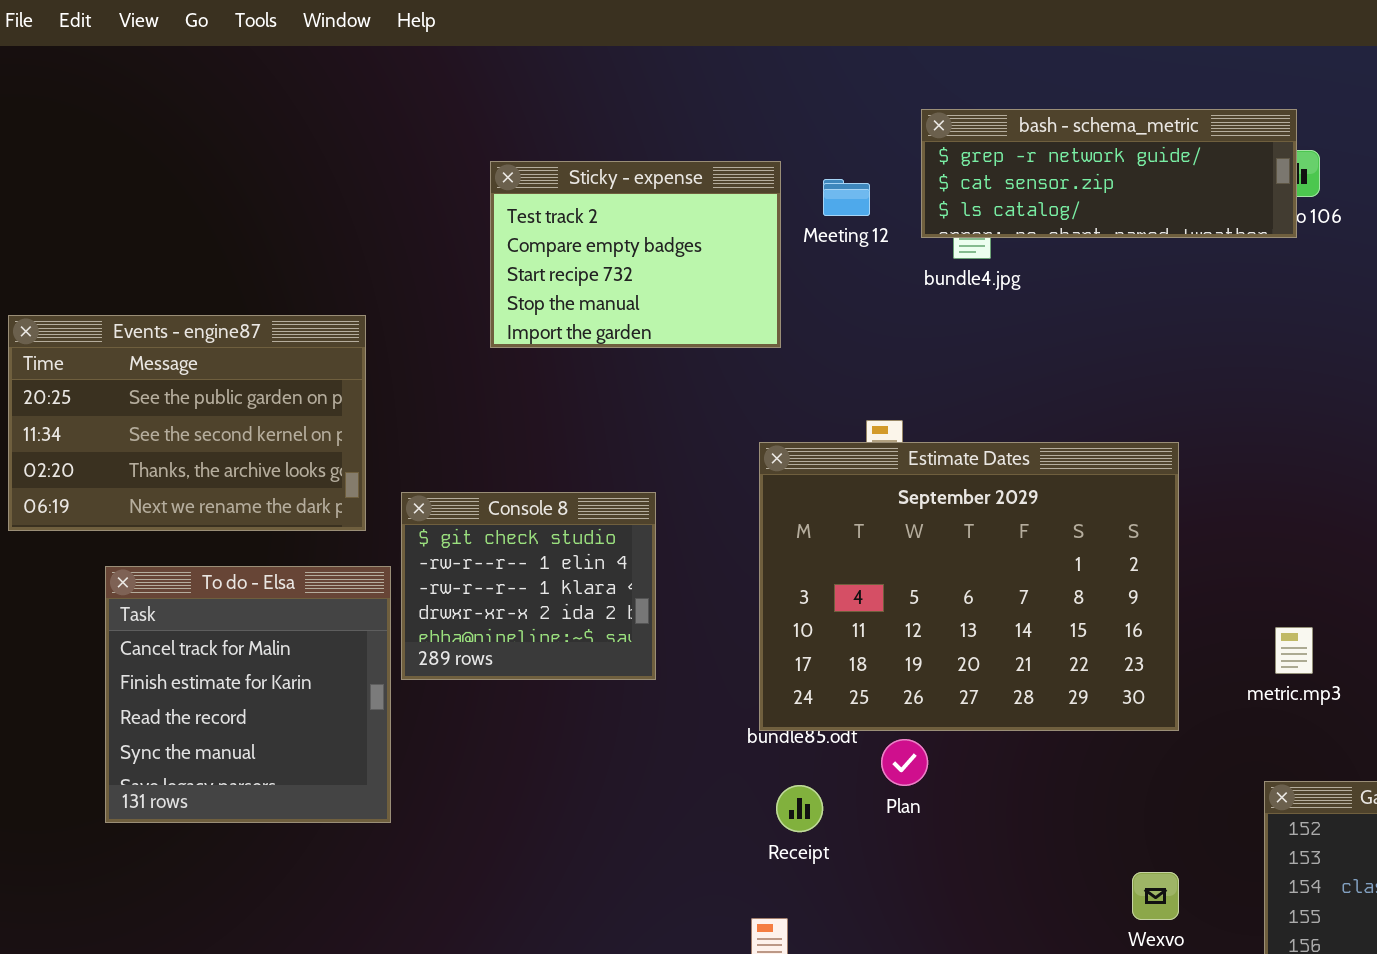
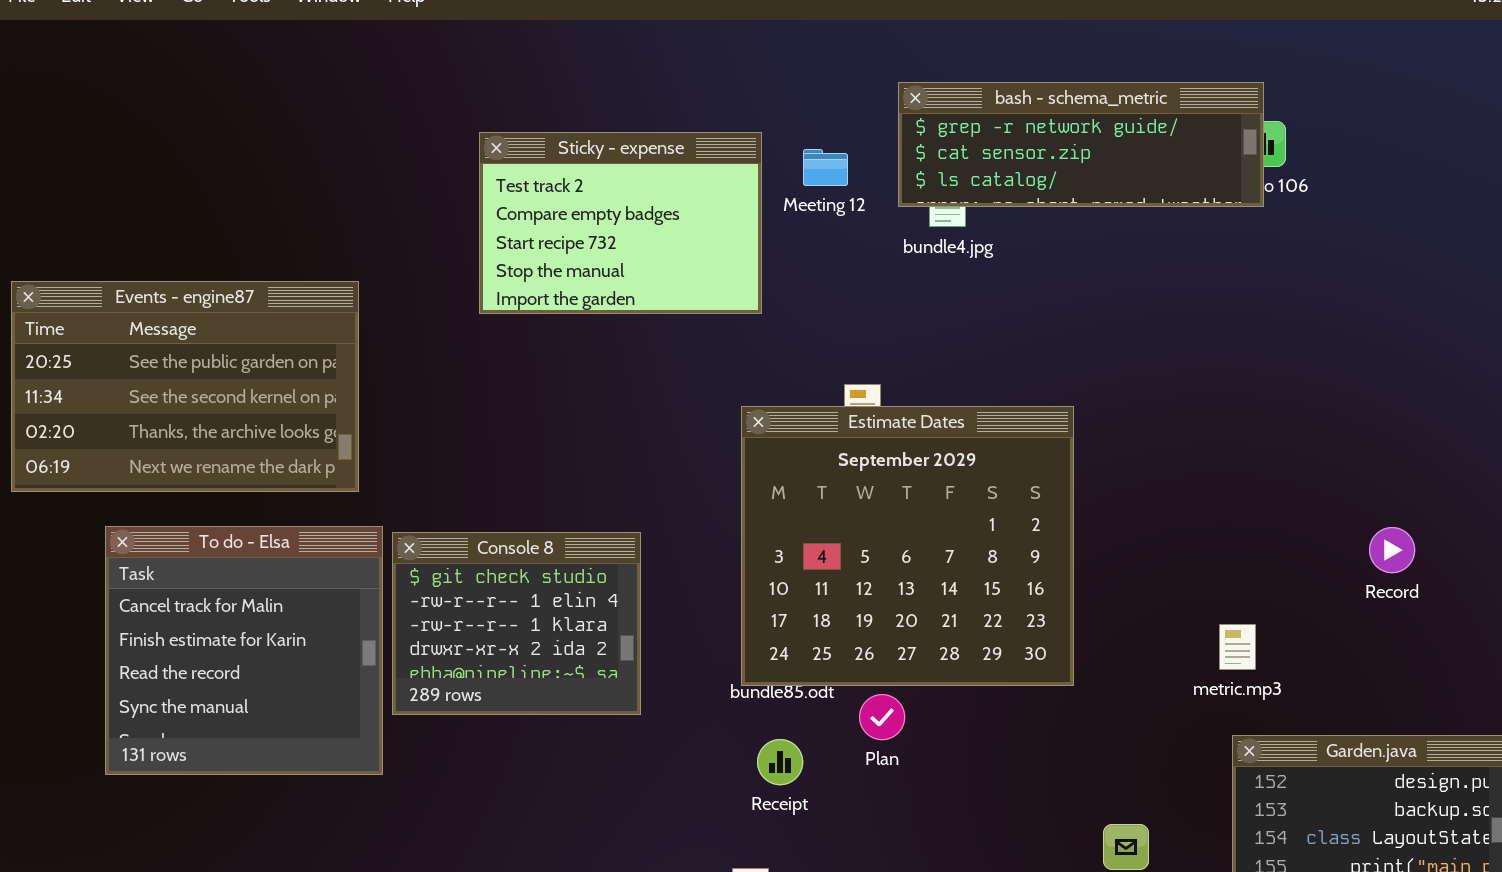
Estimate Dates: [759,442,1179,731] -> [741,406,1074,686], resized
Console 8: [401,492,656,680] -> [392,532,641,715], moved
metric.mp3: [1275,627,1313,674] -> [1219,624,1256,670], moved

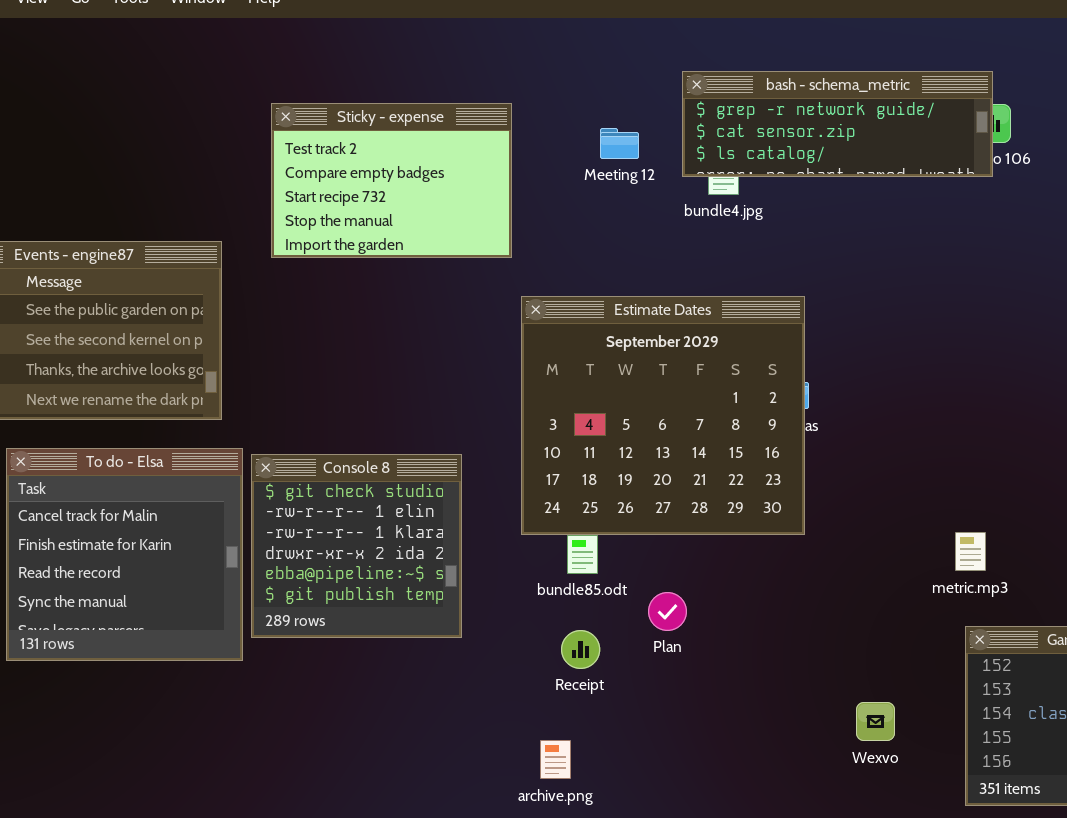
Sticky - expense: [479,132,762,314] -> [271,103,512,258], moved
Estimate Dates: [741,406,1074,686] -> [521,296,805,535], moved
Console 8: [392,532,641,715] -> [251,454,462,638], resized

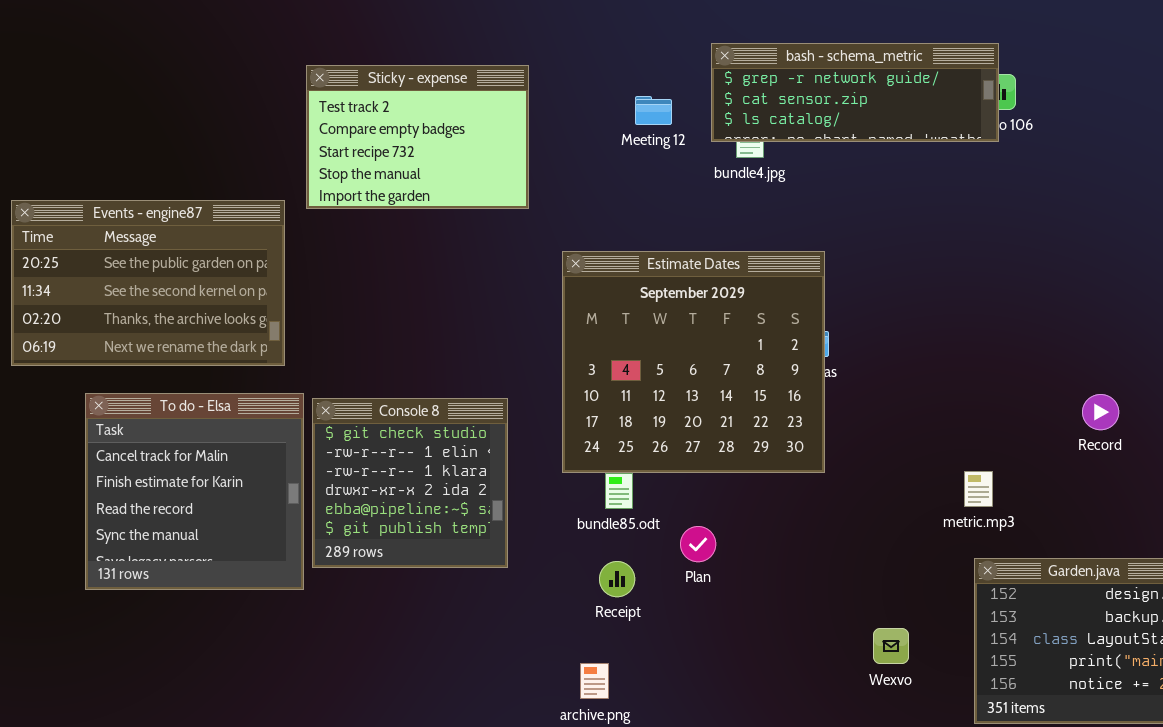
Sticky - expense: [271,103,512,258] -> [306,65,529,209], moved

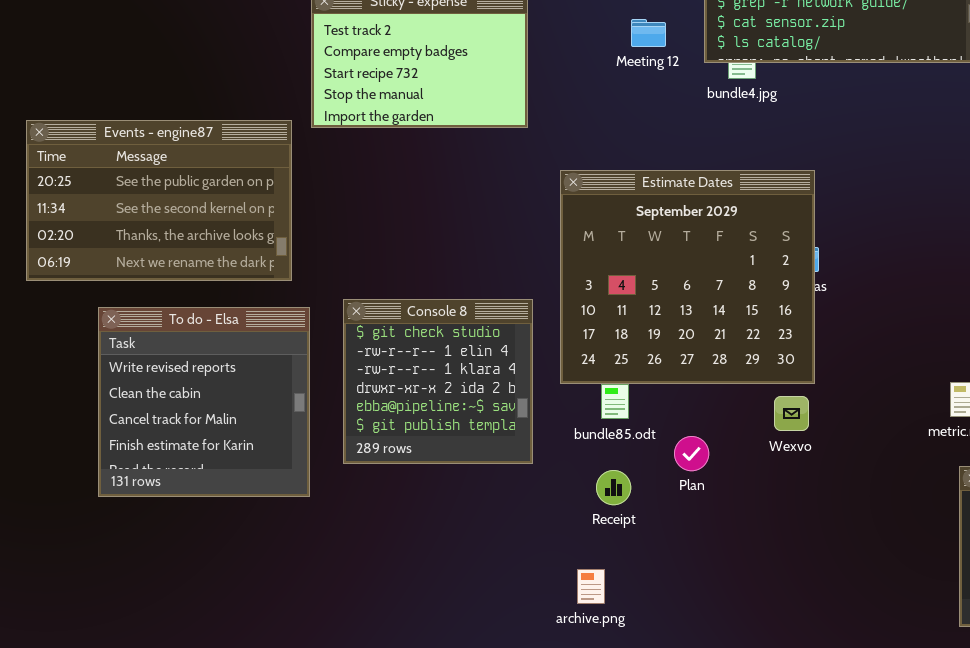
To do - Elsa: [85,393,304,590] -> [98,307,310,497], scrolled up 2 rows
Console 8: [312,398,508,568] -> [343,299,533,464], moved
Wexvo: [873,628,909,664] -> [774,396,809,431], moved

